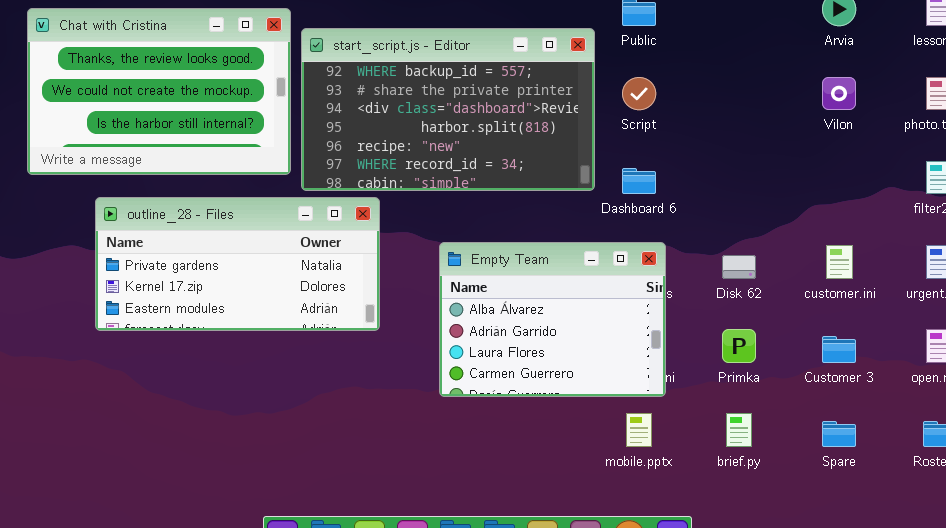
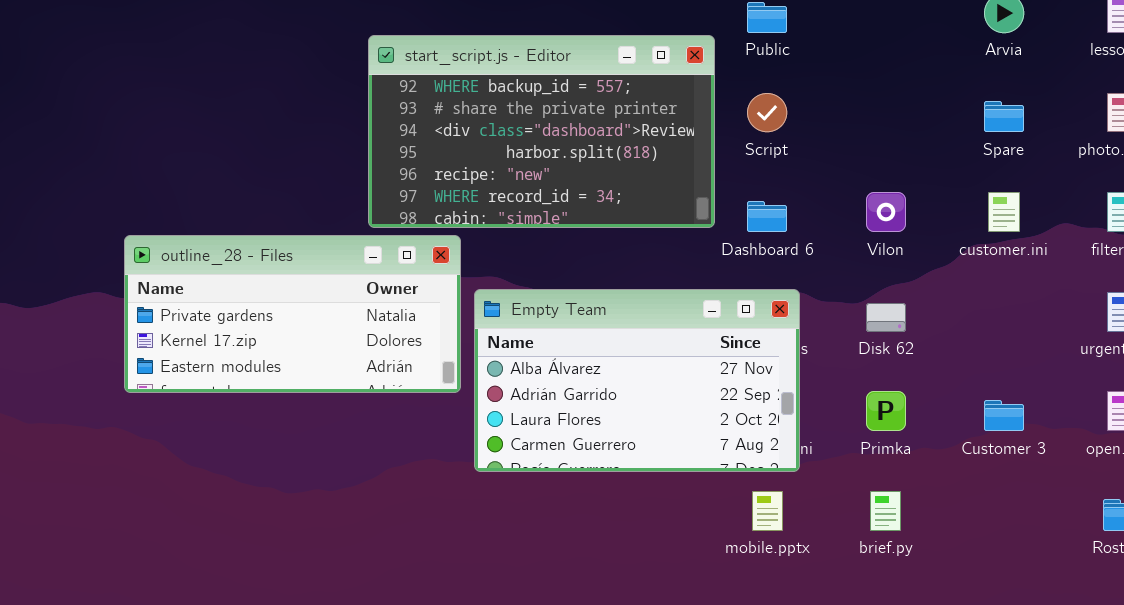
Chat with Cristina: [27,8,291,175] -> none, closed
Vilon: [822,77,856,110] -> [866,192,906,232], moved
Empty Team: [439,242,666,397] -> [474,289,800,472], resized
customer.ini: [826,245,853,279] -> [988,192,1020,232], moved
Spare: [822,421,856,447] -> [984,101,1024,132], moved

